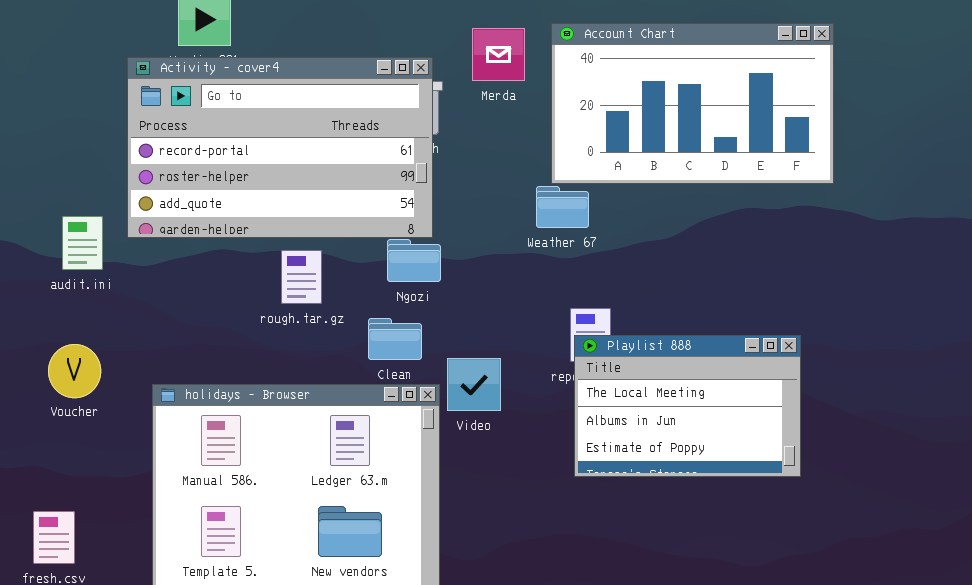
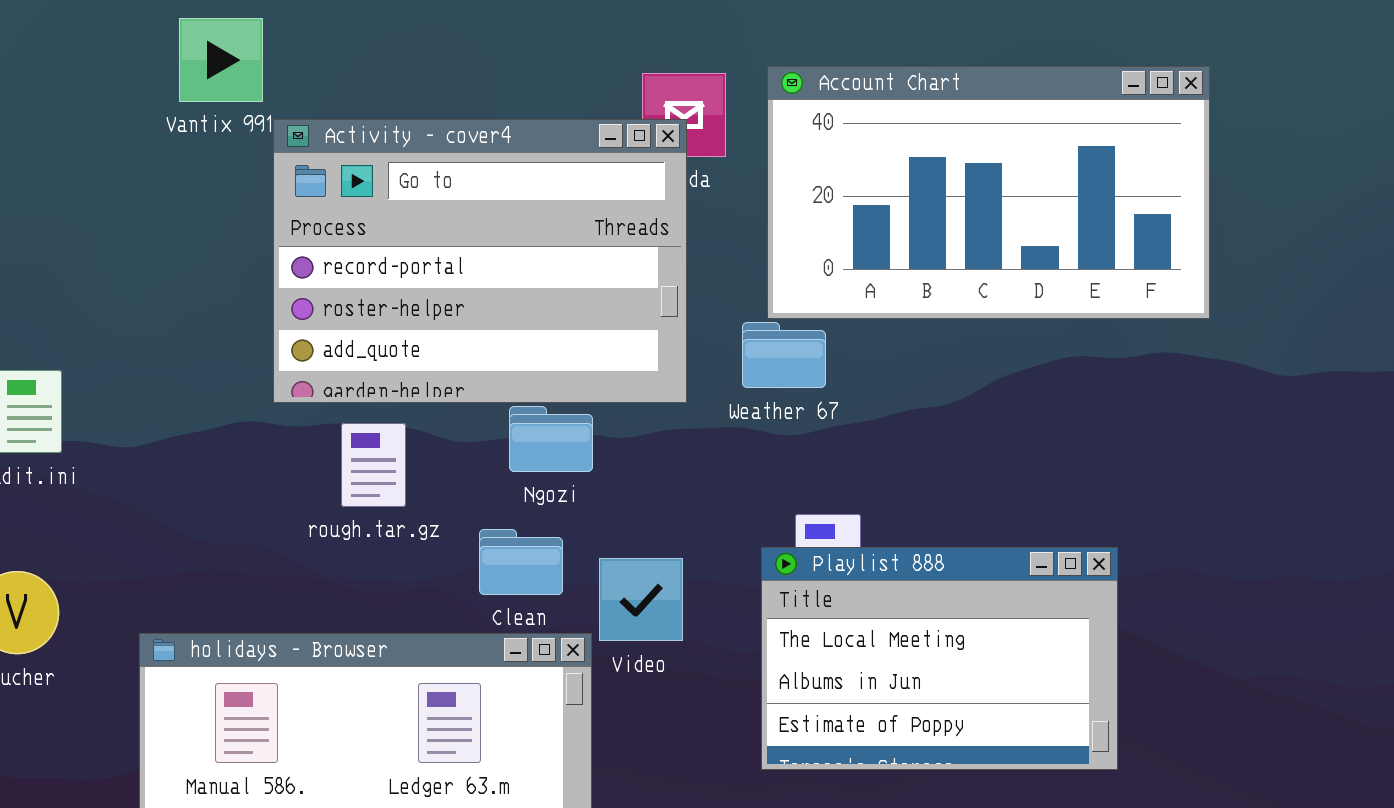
Activity - cover4: [127,57,433,238] -> [273,119,687,403], moved, resized
Playlist 888: [574,335,801,477] -> [761,547,1118,770], moved
Video: [447,358,501,411] -> [599,558,683,641], moved

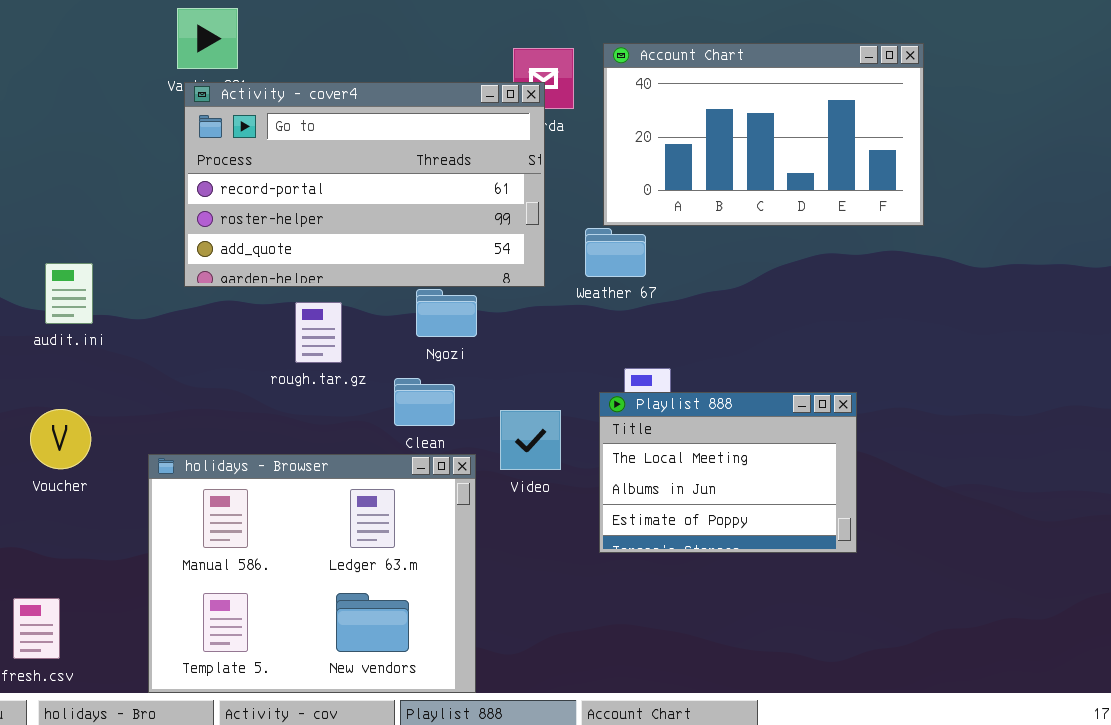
Activity - cover4: [273,119,687,403] -> [184,82,545,287], resized
Video: [599,558,683,641] -> [500,410,561,470], moved

